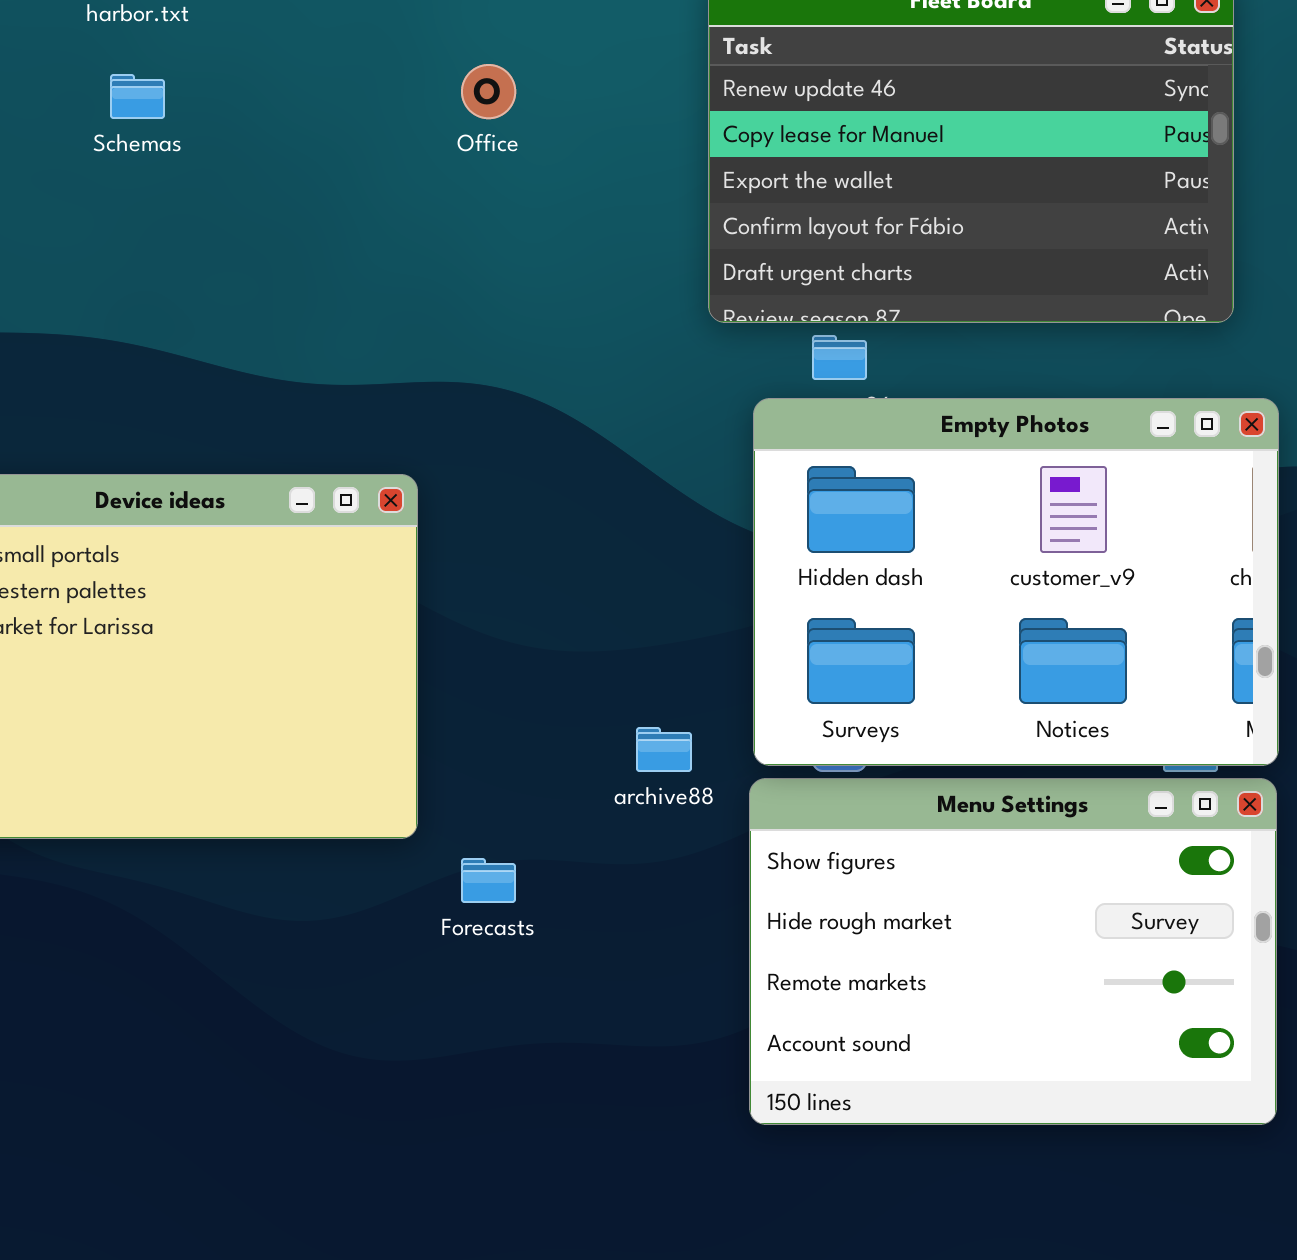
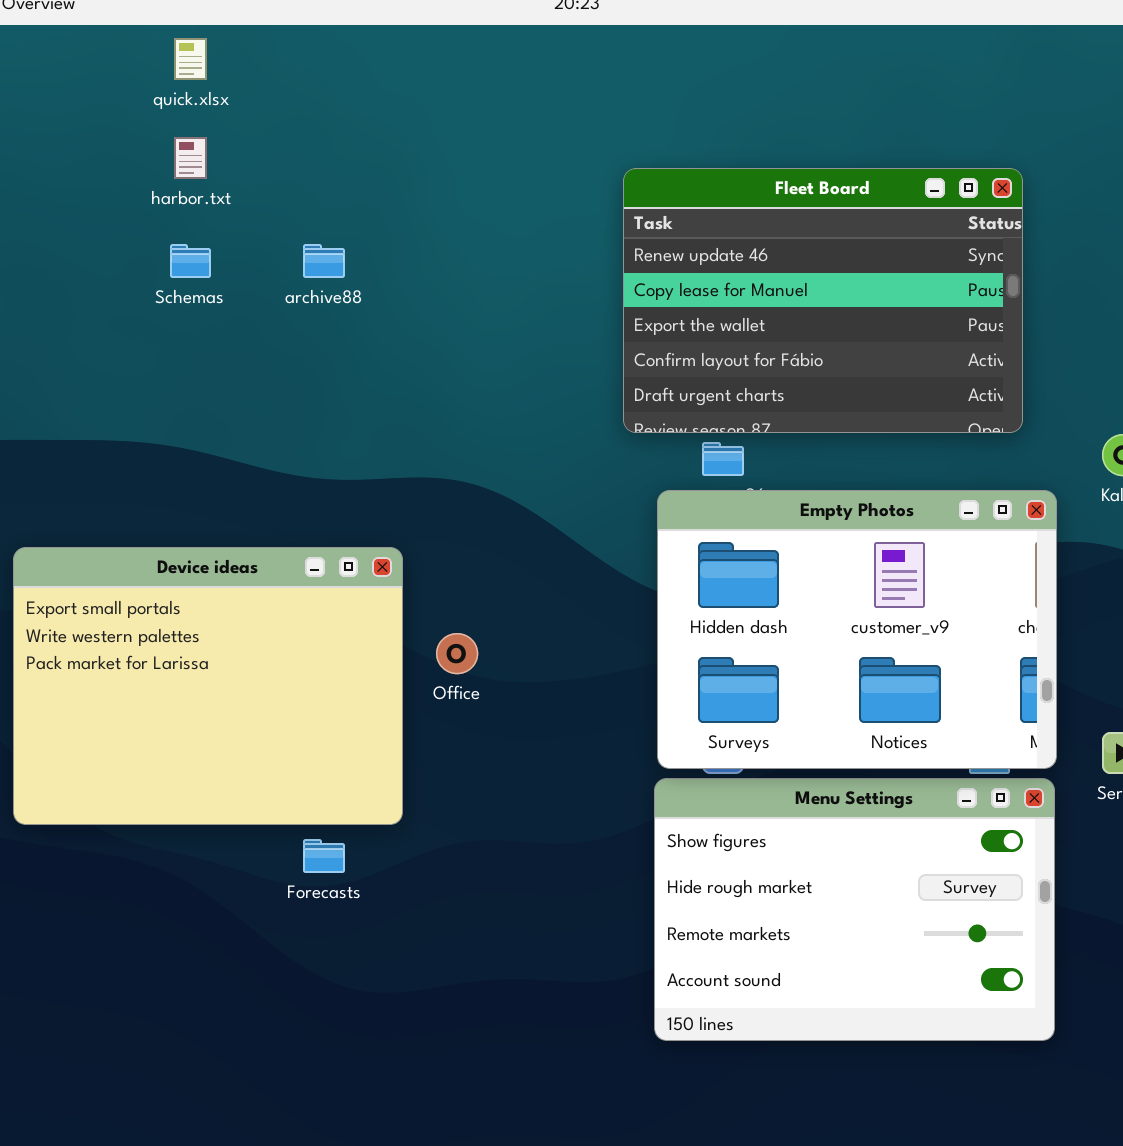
Office: [461,64,516,119] -> [436,633,478,674], moved
archive88: [636,727,692,772] -> [303,244,345,278], moved
Forecasts: [461,858,516,903] -> [303,839,345,873], moved

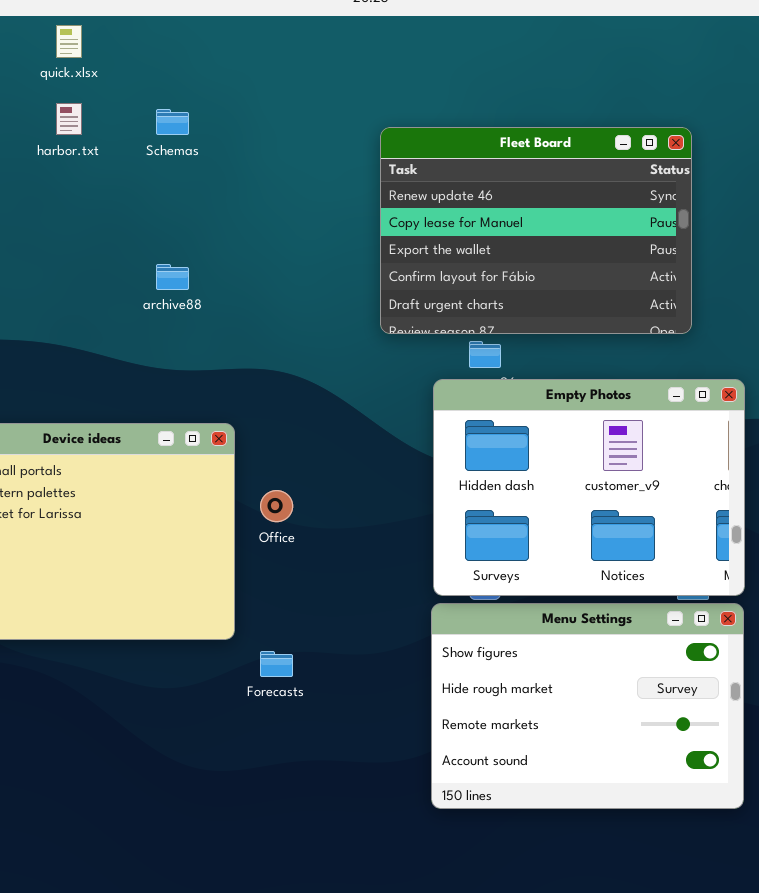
Fleet Board: [623,168,1023,433] -> [380,127,692,334], moved
Schemas: [170,244,211,278] -> [156,109,189,135], moved
archive88: [303,244,345,278] -> [156,264,189,290], moved
Forecasts: [303,839,345,873] -> [260,651,293,677], moved

